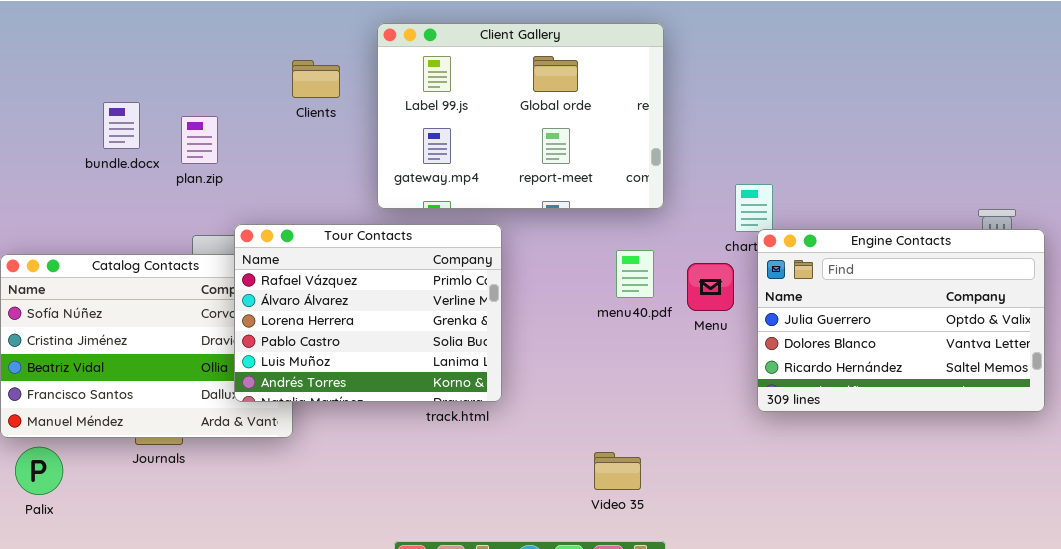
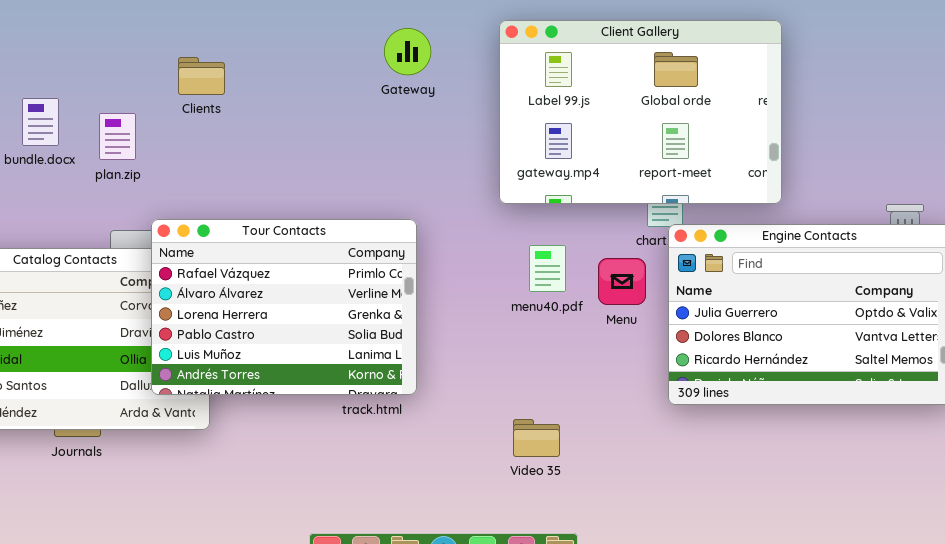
Client Gallery: [377,23,664,209] -> [499,20,782,204], moved
Clients: [292,60,340,98] -> [178,57,225,95], moved
Video 35: [594,452,641,490] -> [513,419,560,457], moved

